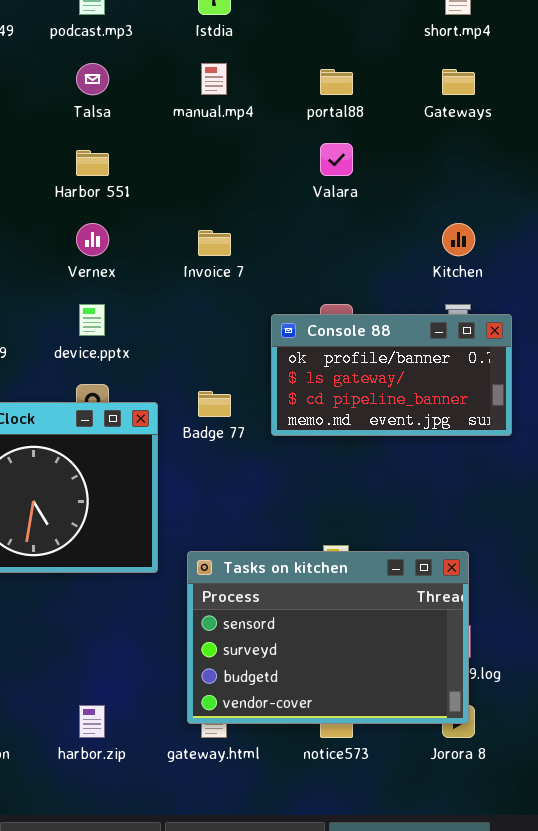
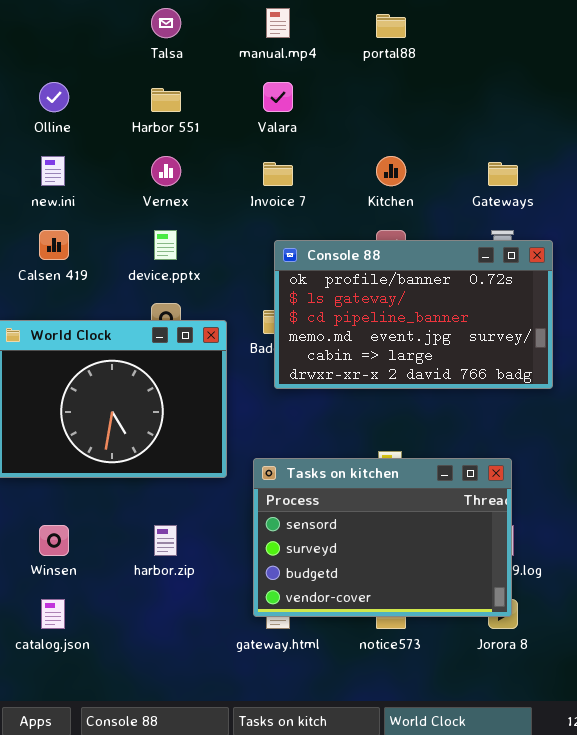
Gateways: [442,69,475,95] -> [488,162,518,186], moved
Valara: [320,143,353,176] -> [263,82,293,112], moved
Kitchen: [442,223,475,256] -> [376,156,406,186], moved
Console 88: [271,314,512,436] -> [274,240,553,389], resized
harbor.zip: [79,705,105,738] -> [154,525,177,556], moved

